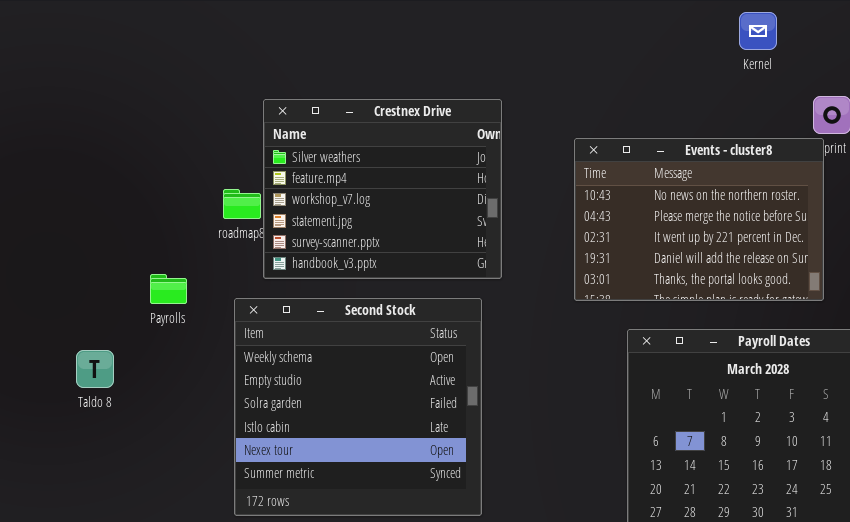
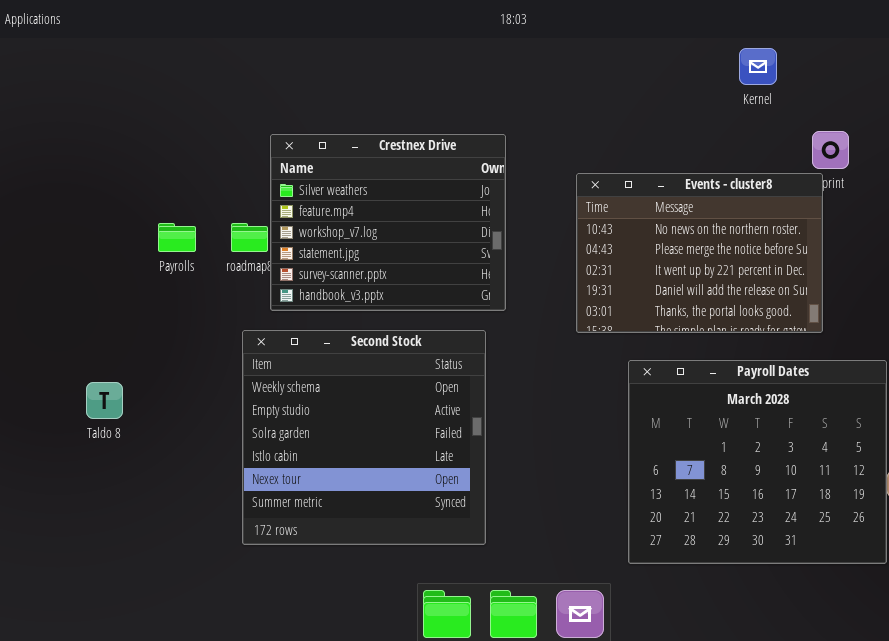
Payrolls: [150,274,187,304] -> [158,223,196,252], moved

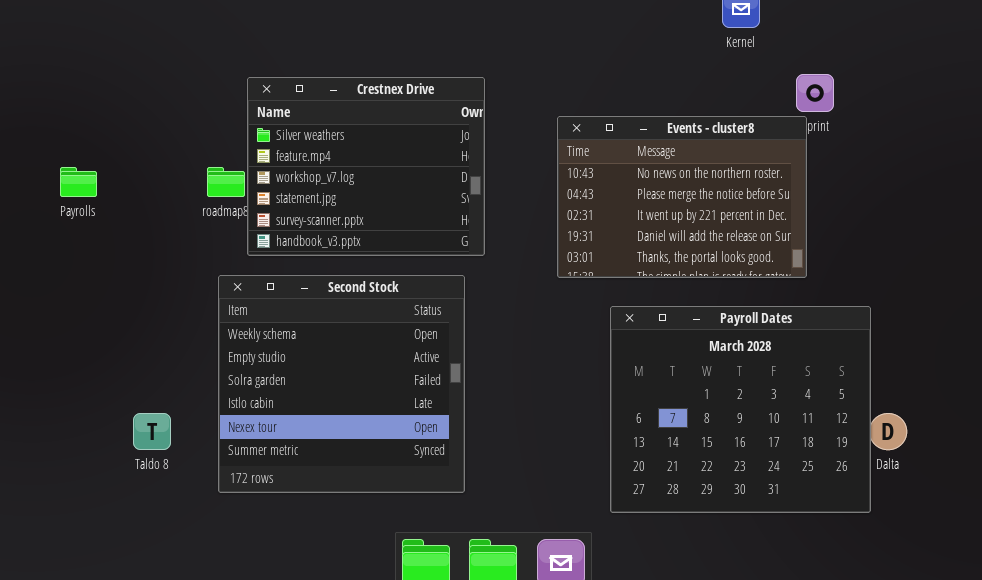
Payrolls: [158,223,196,252] -> [60,167,97,197], moved
Taldo 8: [86,382,123,419] -> [133,413,171,450], moved

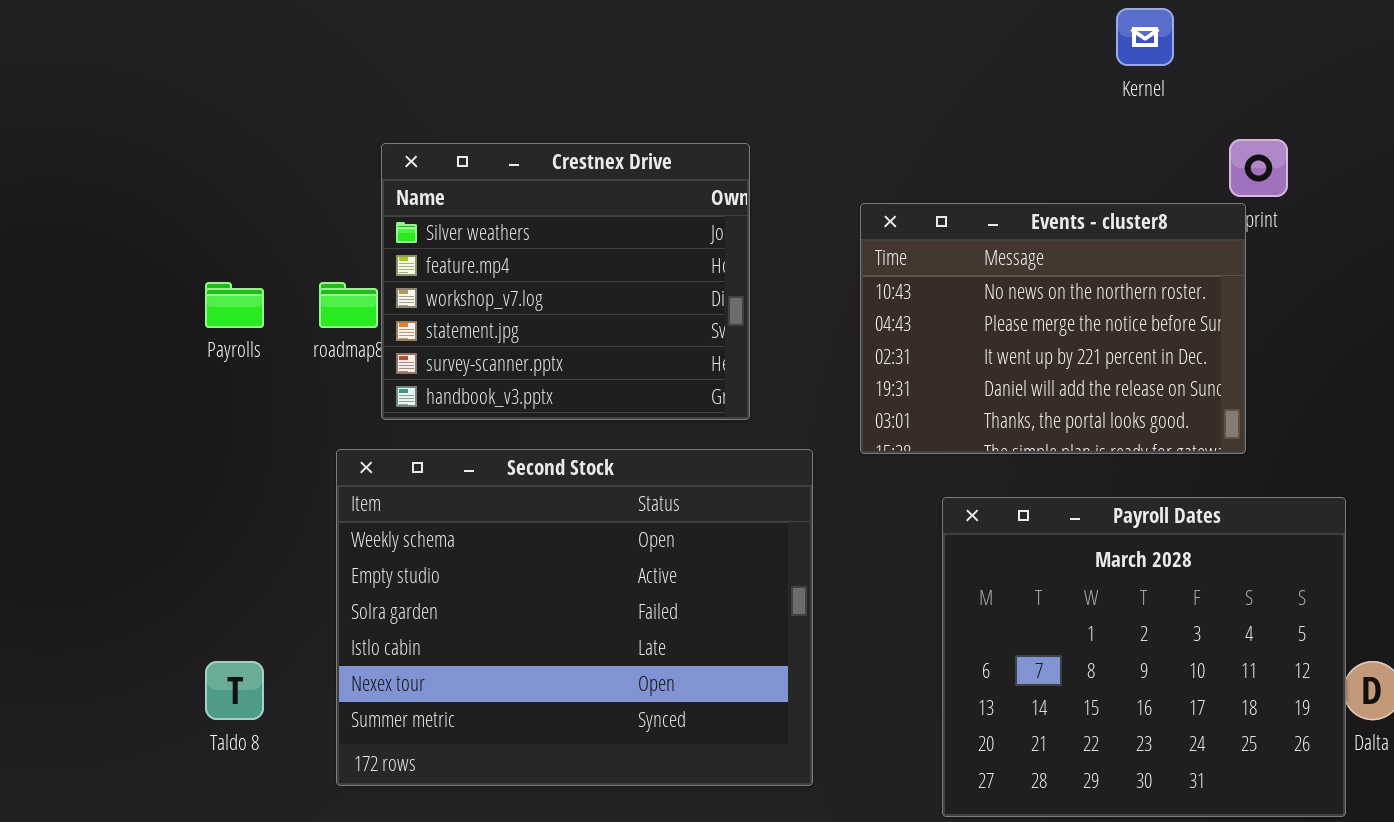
Payrolls: [60,167,97,197] -> [205,282,264,328], moved
Second Stock: [218,275,465,493] -> [336,449,813,786], resized

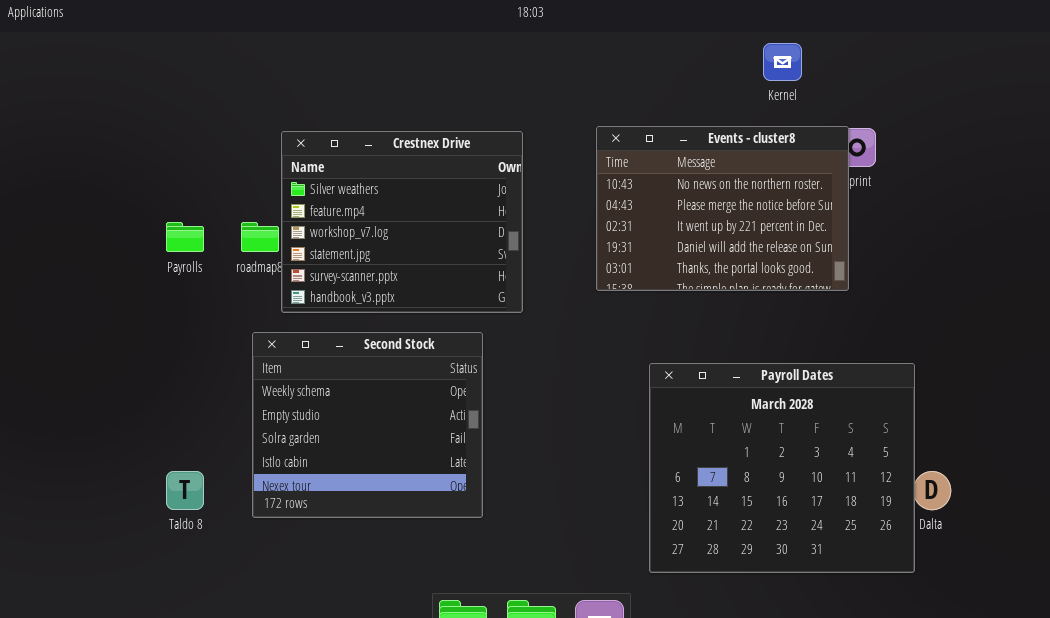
Events - cluster8: [860,203,1246,454] -> [596,126,849,291], moved
Second Stock: [336,449,813,786] -> [252,332,483,518], resized

